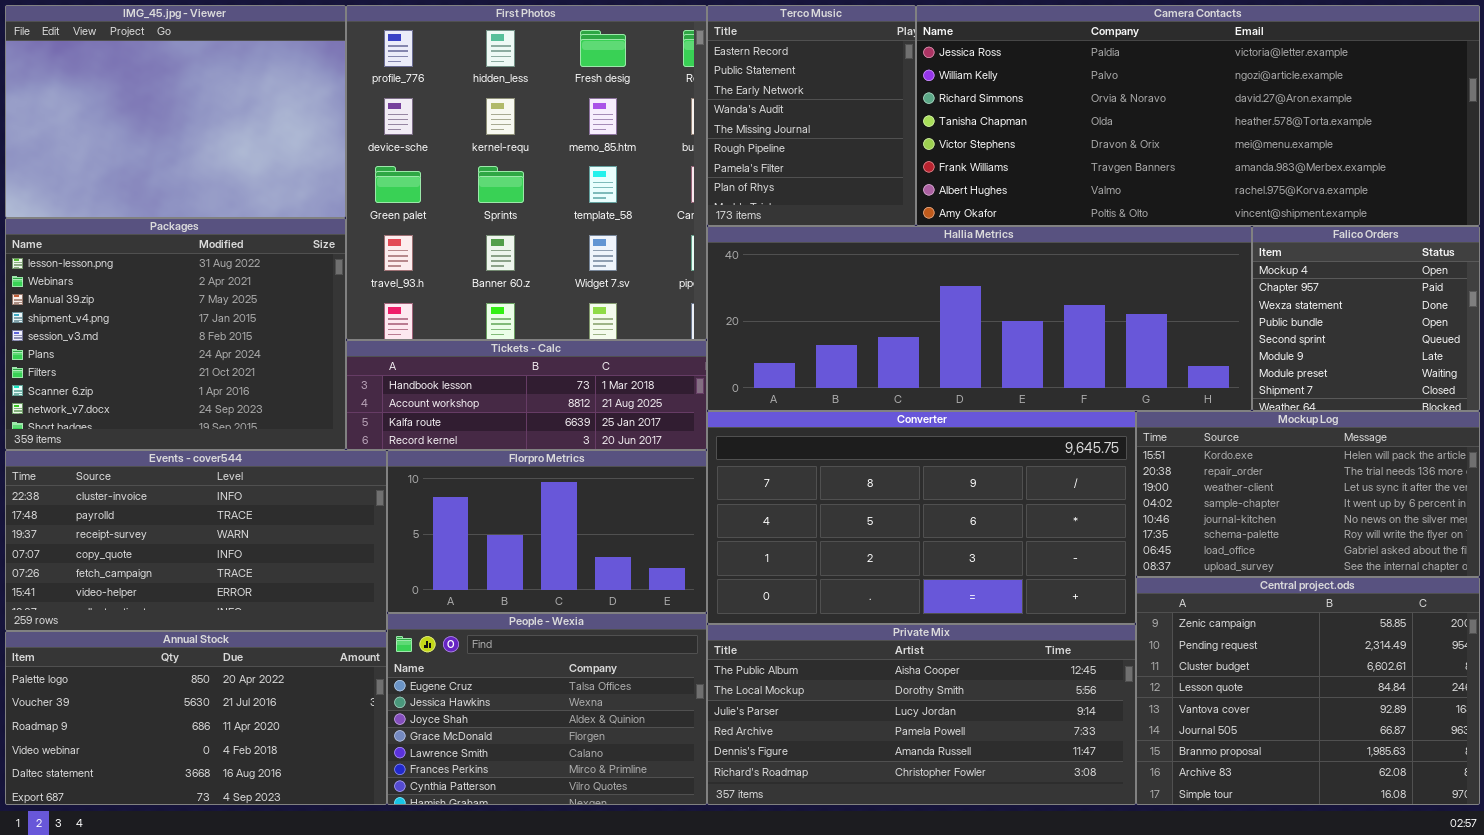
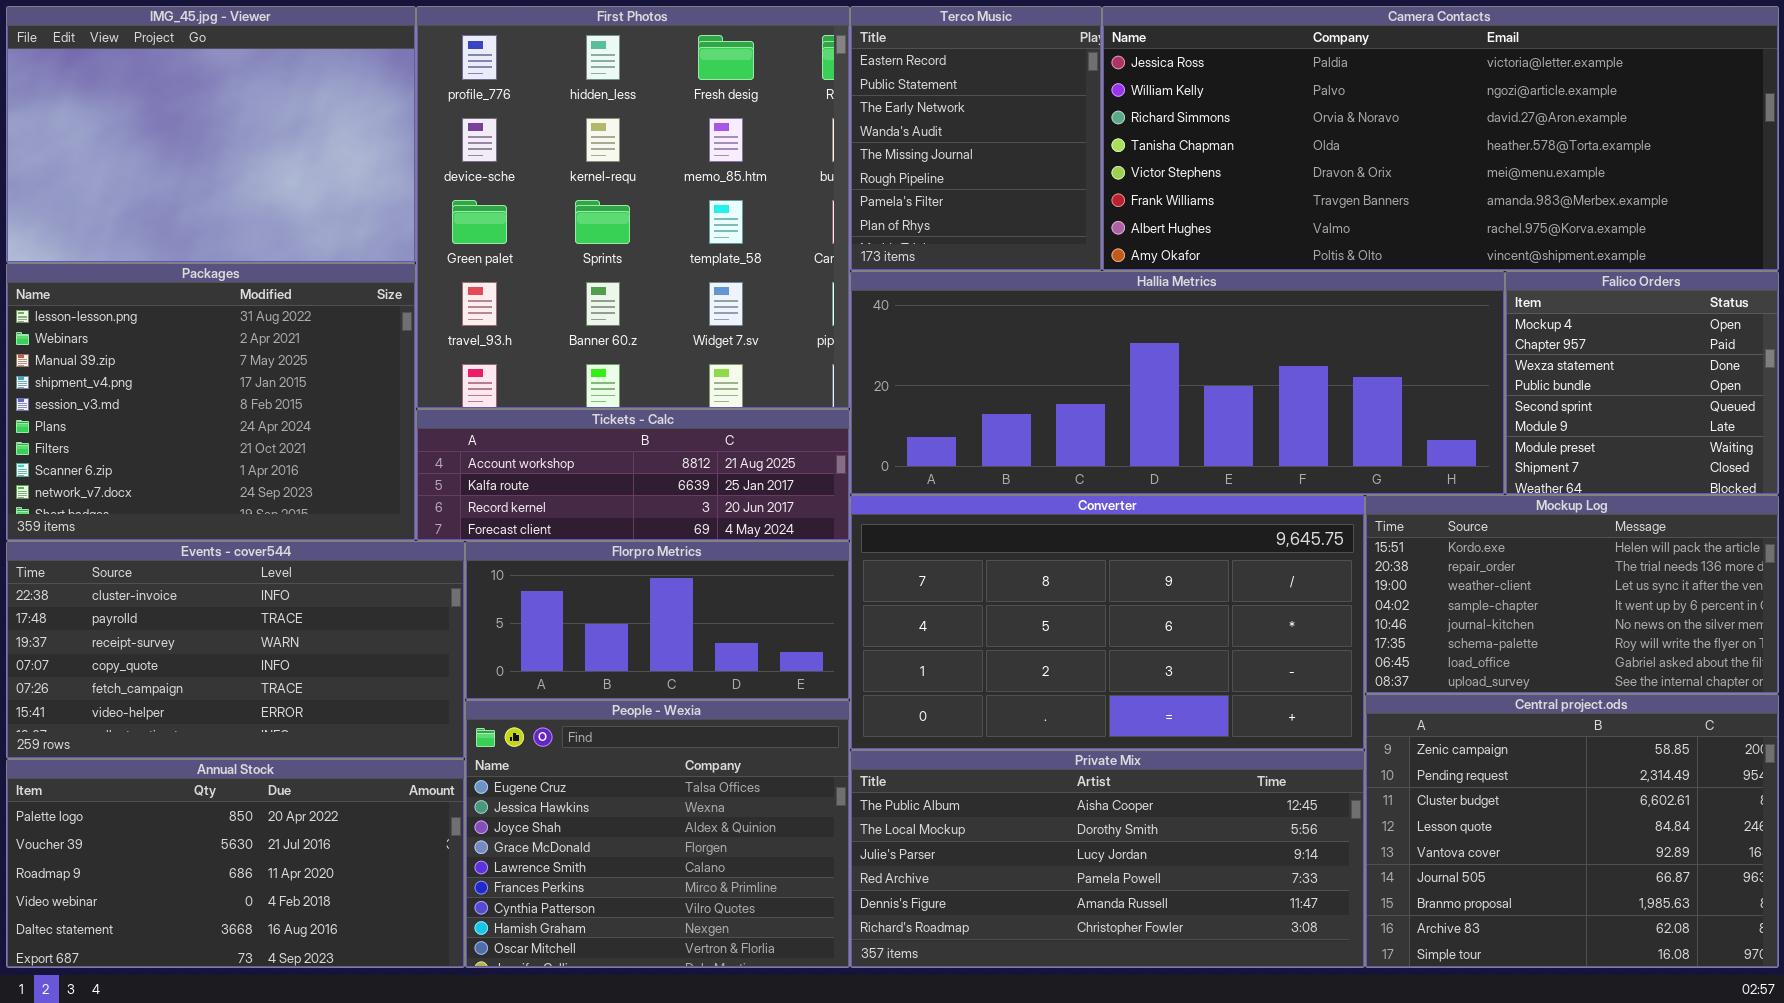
Tickets - Calc: [346,340,707,450] -> [416,409,850,541], scrolled down 1 row
Florpro Metrics: [387,450,707,613] -> [465,541,850,700], resized
People - Wexia: [387,613,707,805] -> [465,700,850,968], resized

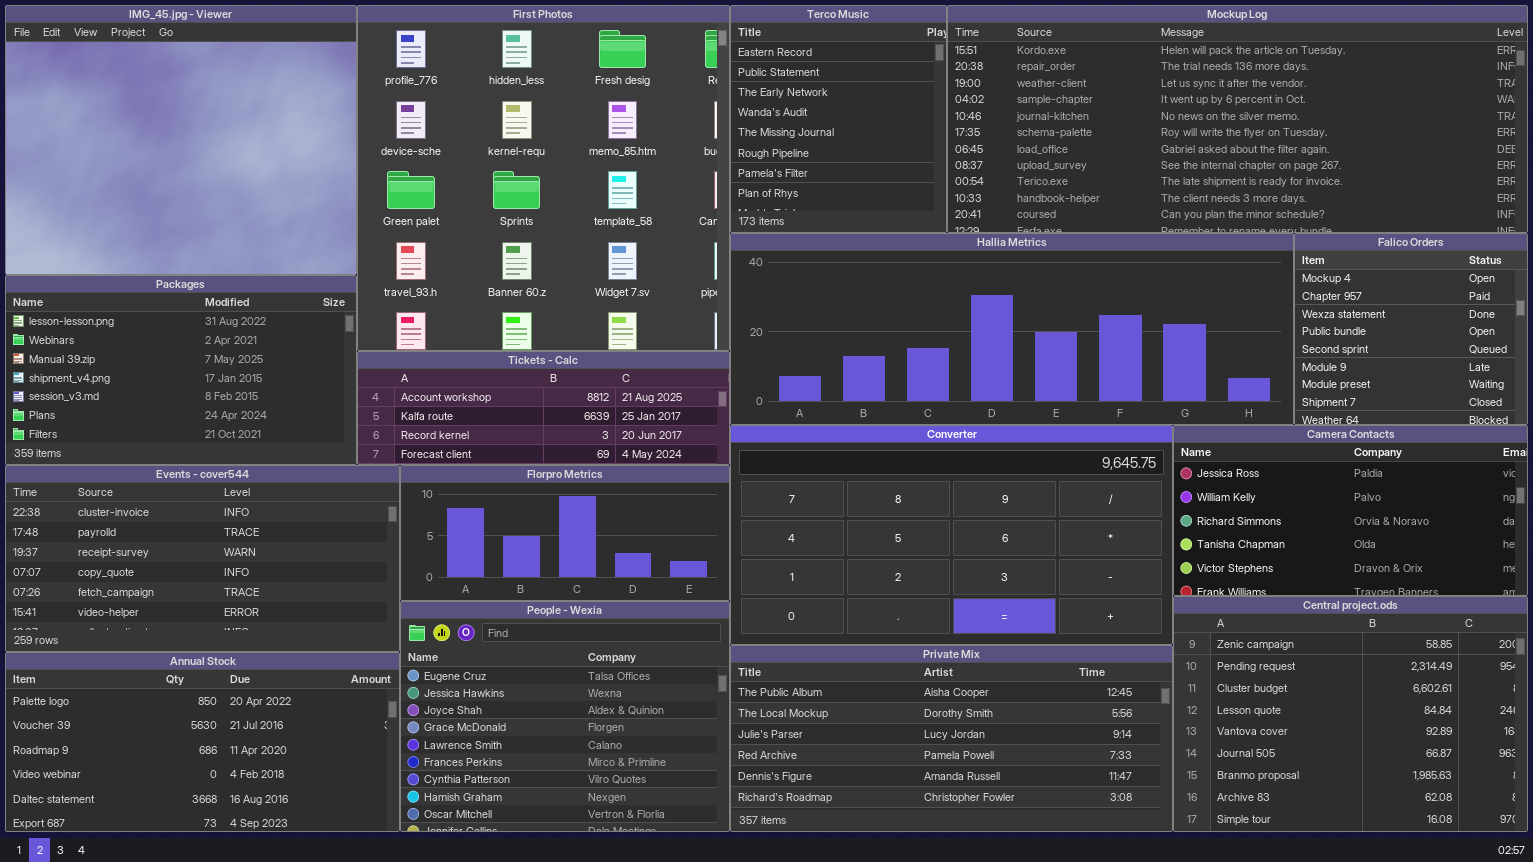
IMG_45.jpg - Viewer: [6,6,416,263] -> [5,5,357,275], resized
Camera Contacts: [1102,6,1779,271] -> [1173,425,1528,596], moved, resized
Packages: [6,263,416,541] -> [5,275,357,465], resized
Mockup Log: [1365,495,1779,694] -> [947,5,1528,233], moved, resized

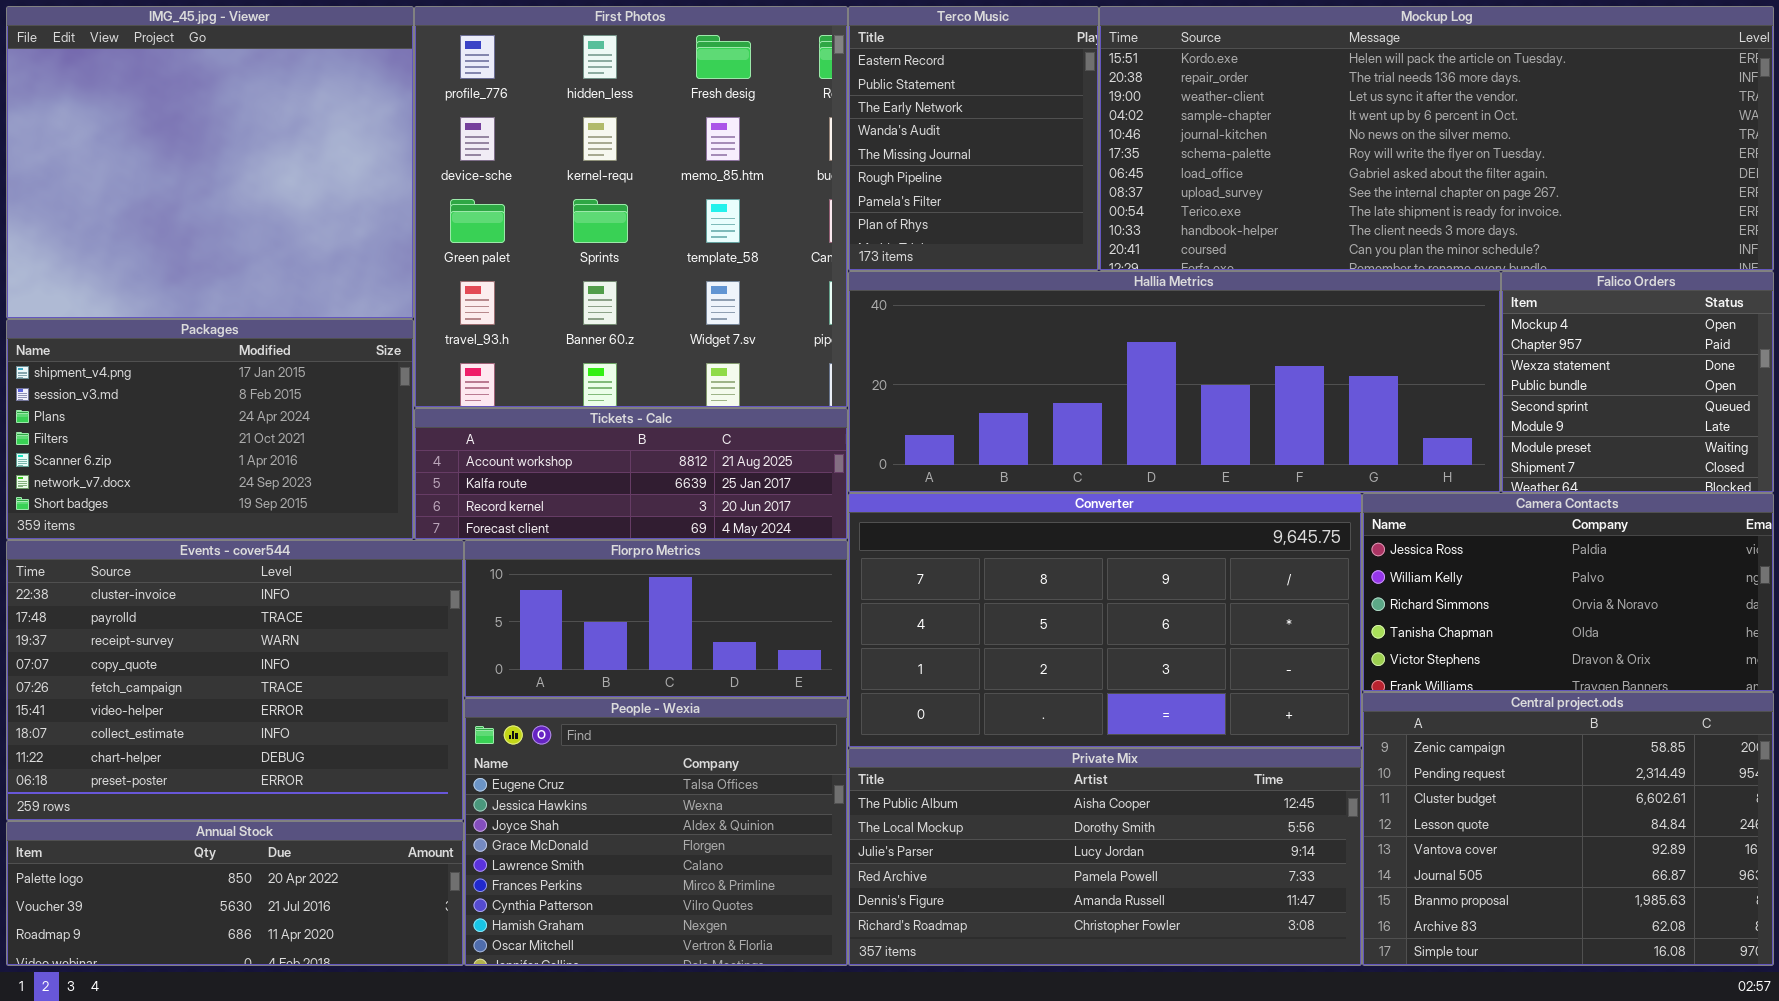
Packages: [5,275,357,465] -> [6,319,414,540], scrolled down 3 rows
Events - cover544: [5,465,400,652] -> [6,540,464,821], resized
Annual Stock: [5,652,400,832] -> [6,821,464,966], resized

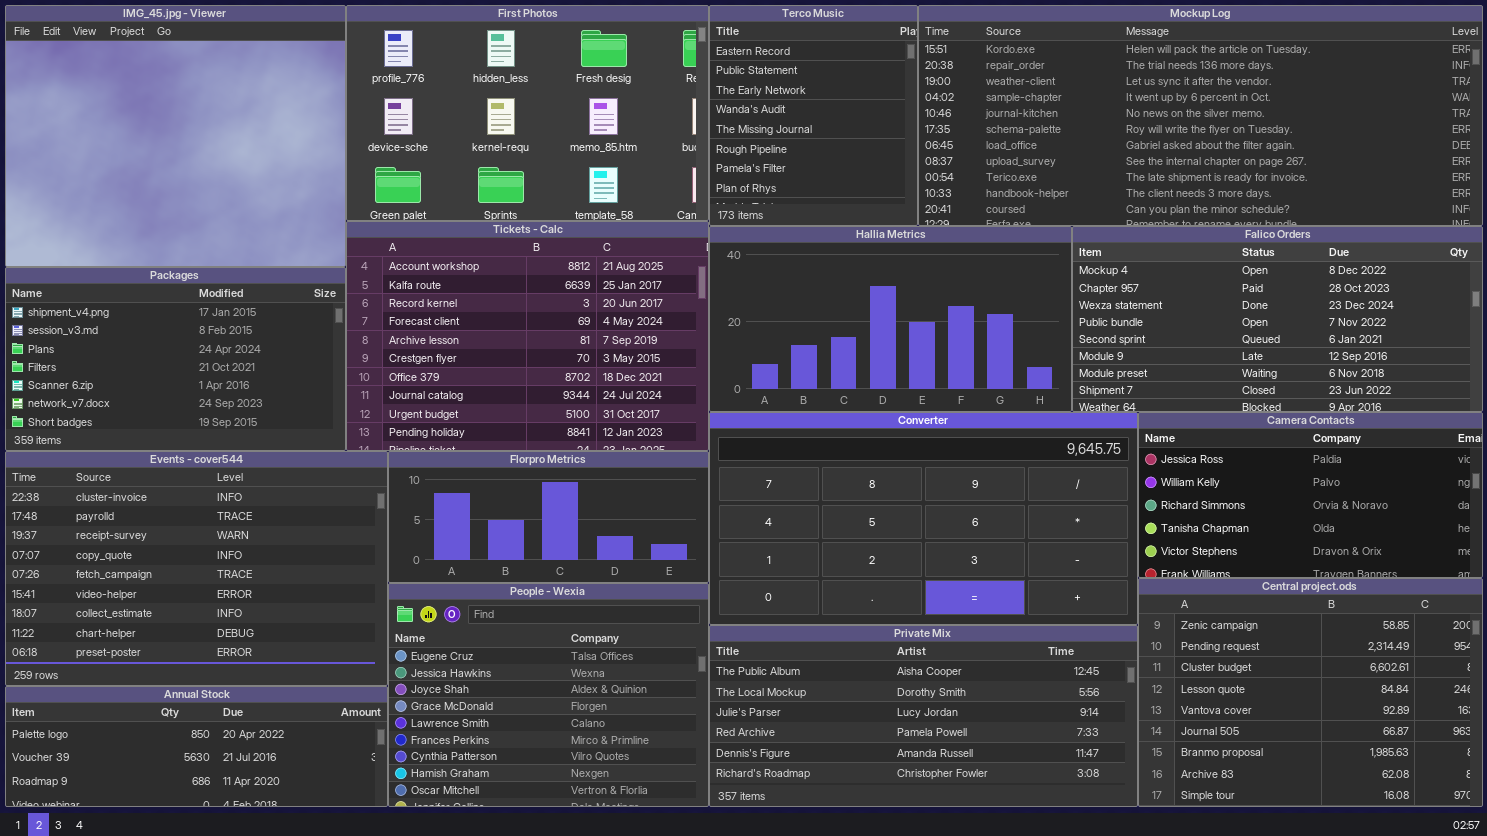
First Photos: [414,6,848,408] -> [346,5,709,221], resized
Hallia Metrics: [848,271,1501,493] -> [709,226,1072,412], resized
Falico Orders: [1501,271,1774,493] -> [1072,226,1483,412], resized
Tickets - Calc: [414,408,848,540] -> [346,221,709,451], resized

